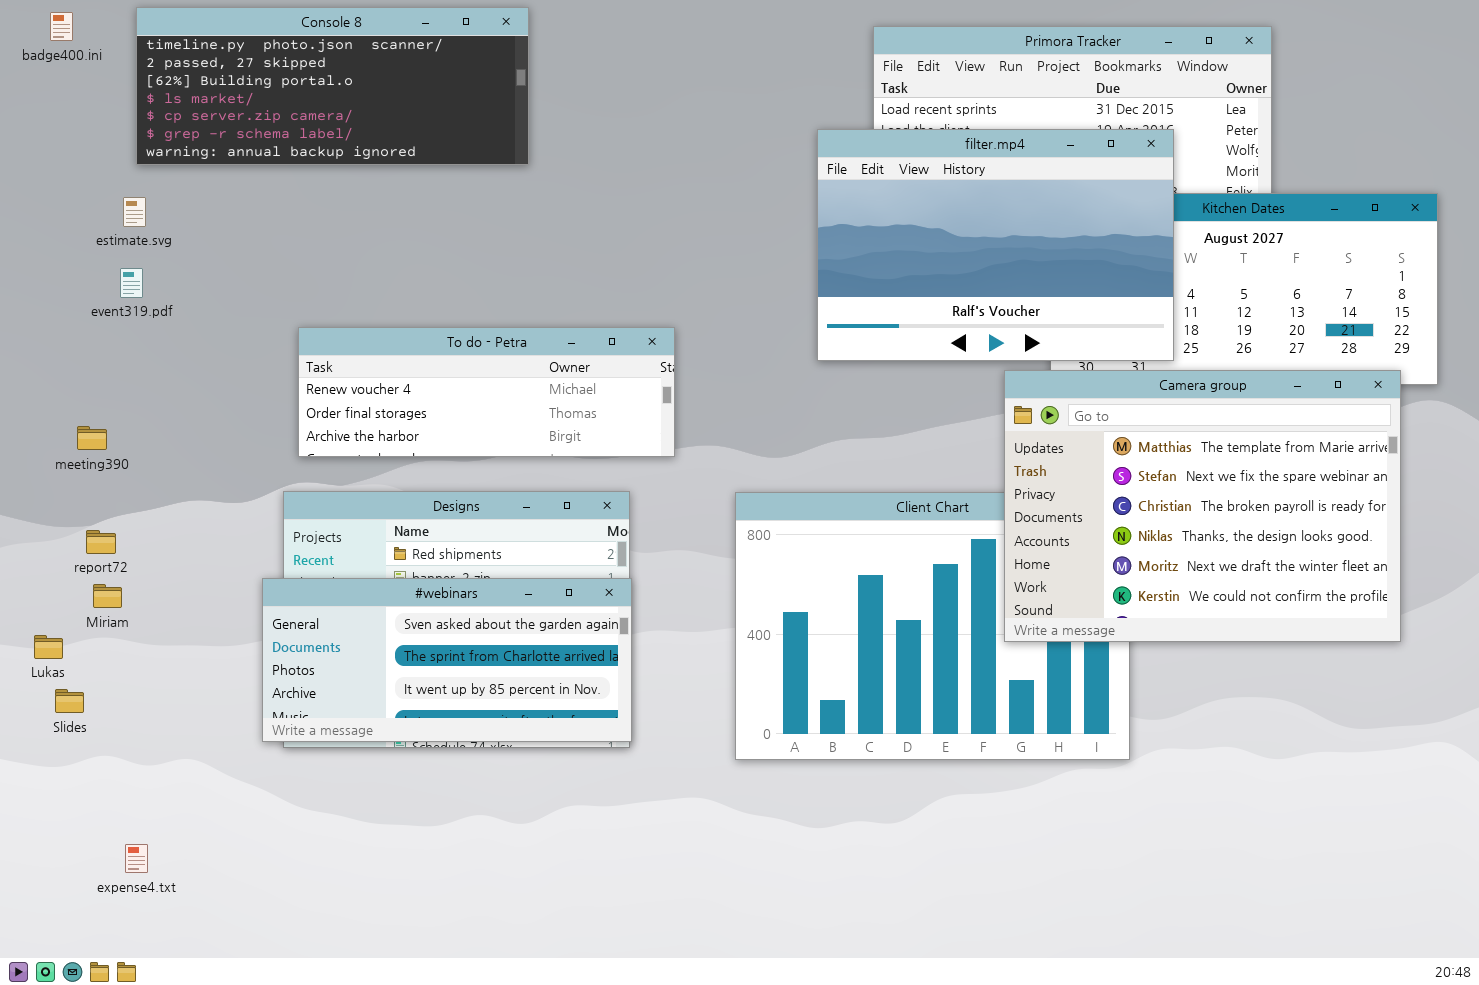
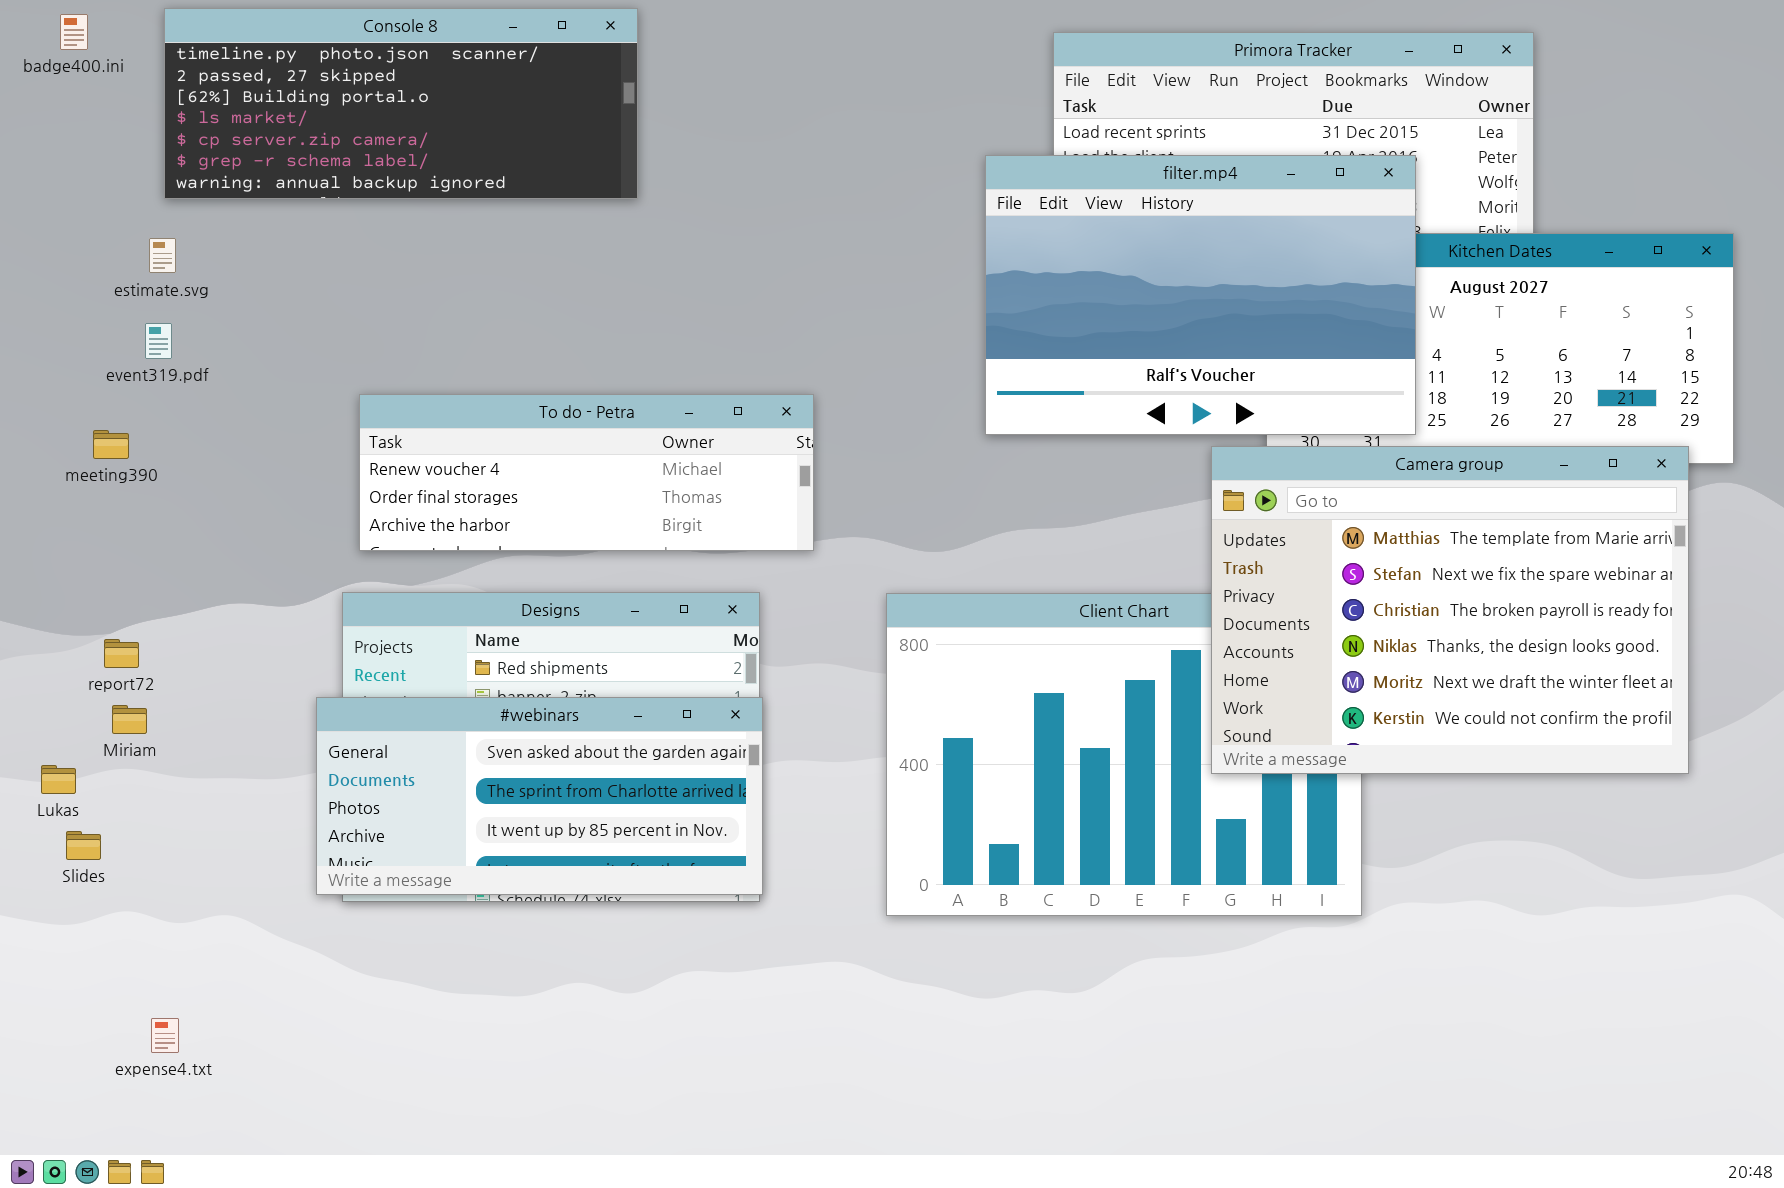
meeting390: [77,426,107,450] -> [93,430,129,459], moved

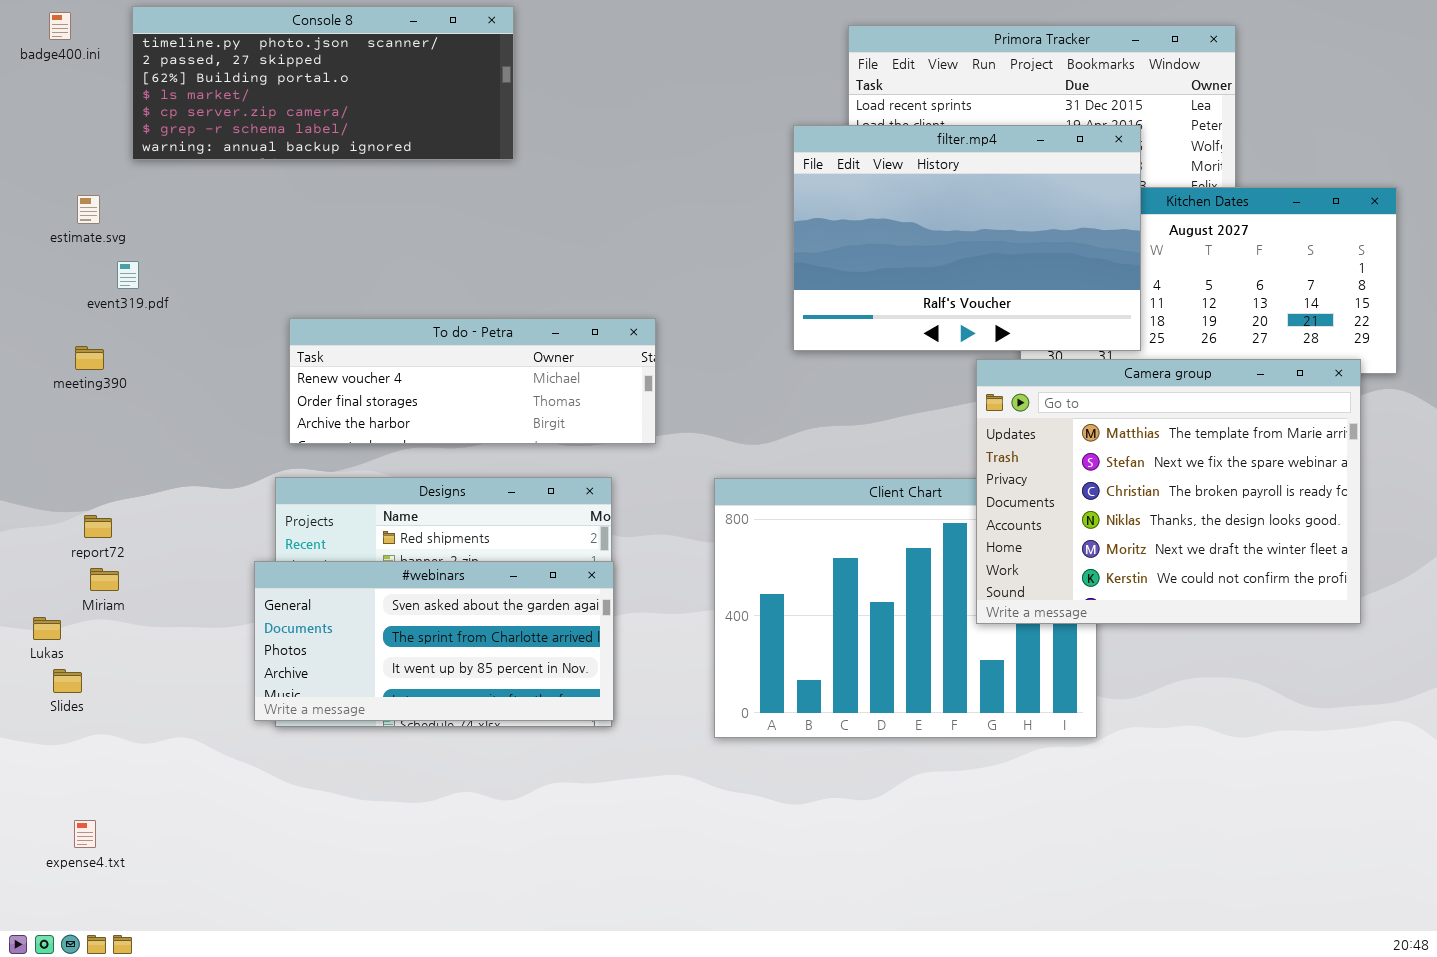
estimate.svg: [149,238,176,273] -> [77,195,100,224], moved
expense4.txt: [151,1018,179,1053] -> [74,820,96,848], moved

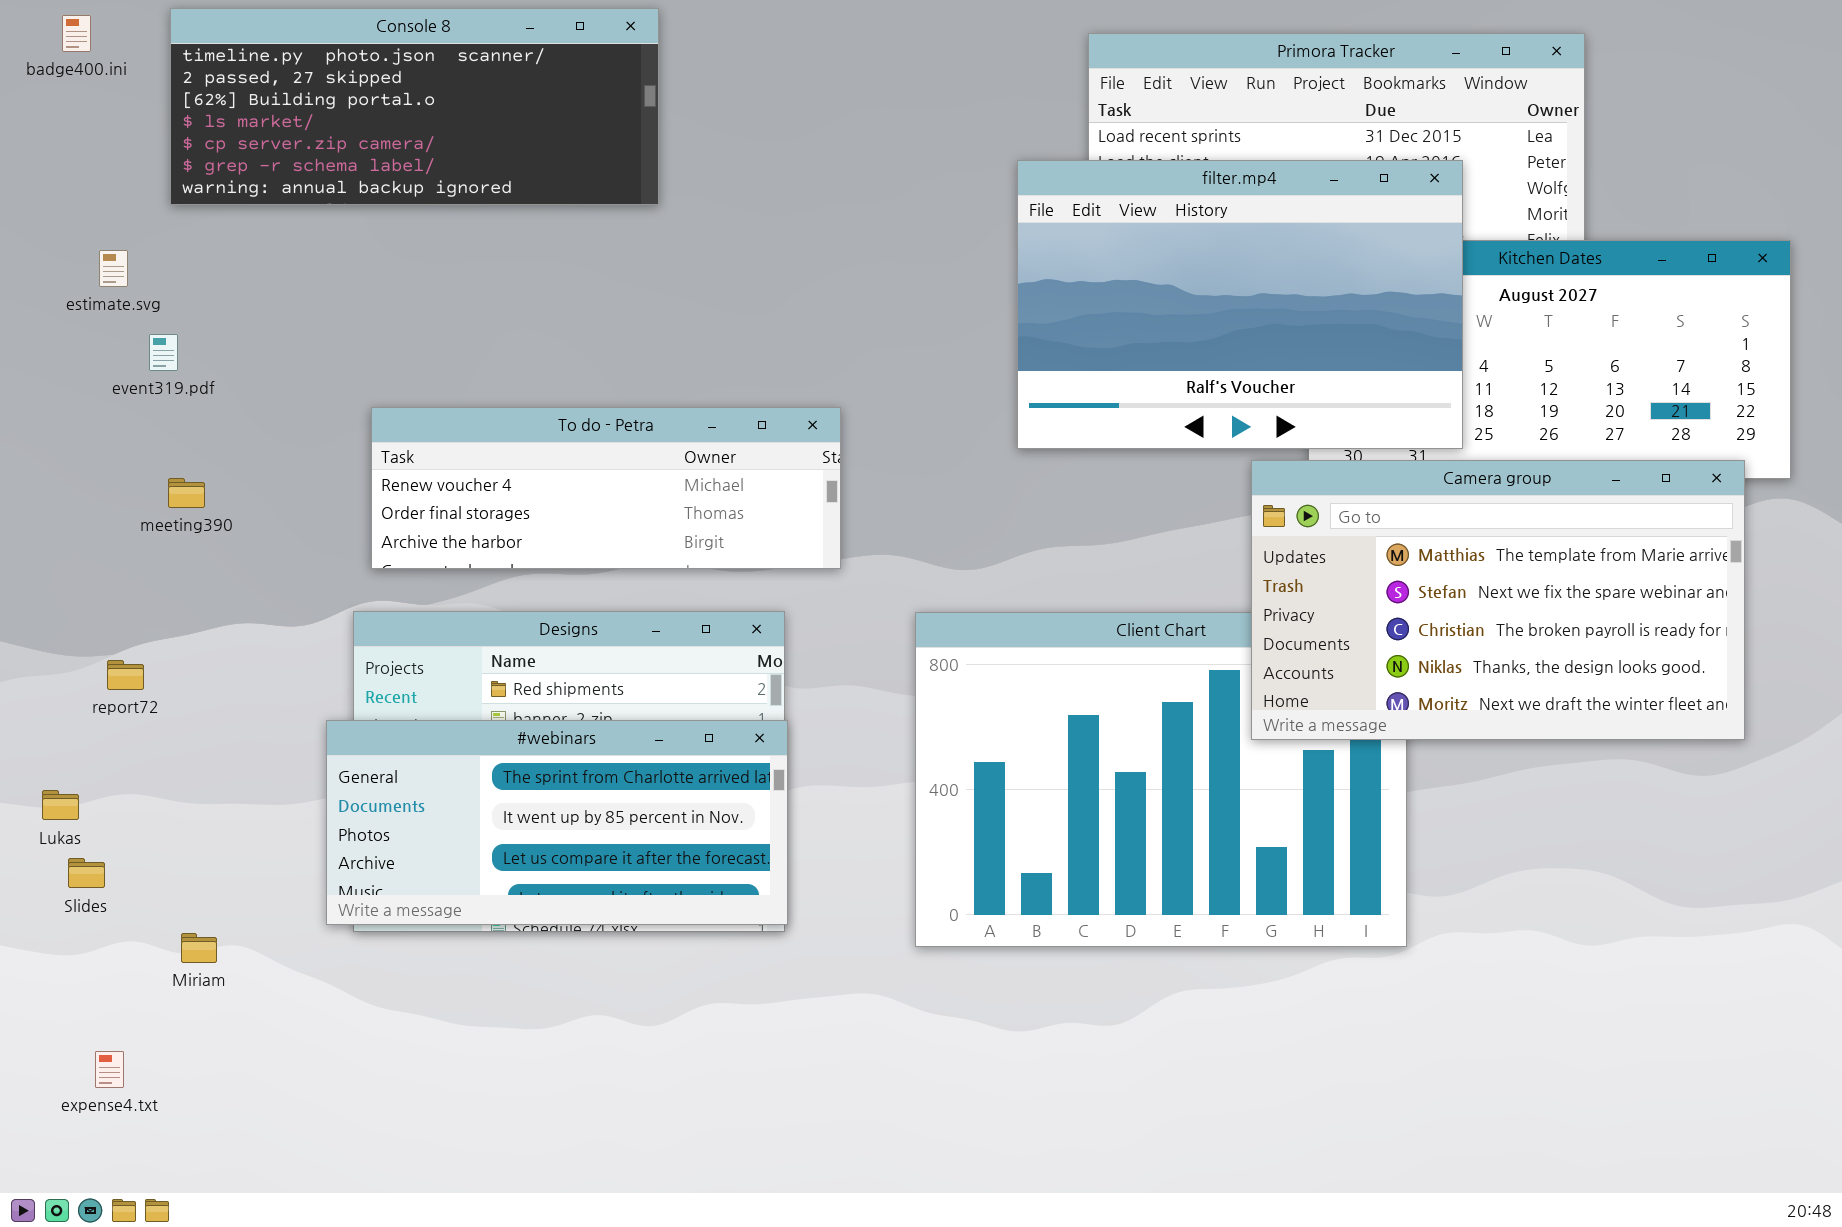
meeting390: [75,346,104,370] -> [168,478,205,508], moved
Camera group: [976,359,1361,624] -> [1251,460,1745,740], resized
#webinars: [254,561,614,721] -> [326,720,788,925], scrolled down 1 row
Miriam: [90,568,119,591] -> [181,933,217,963], moved

